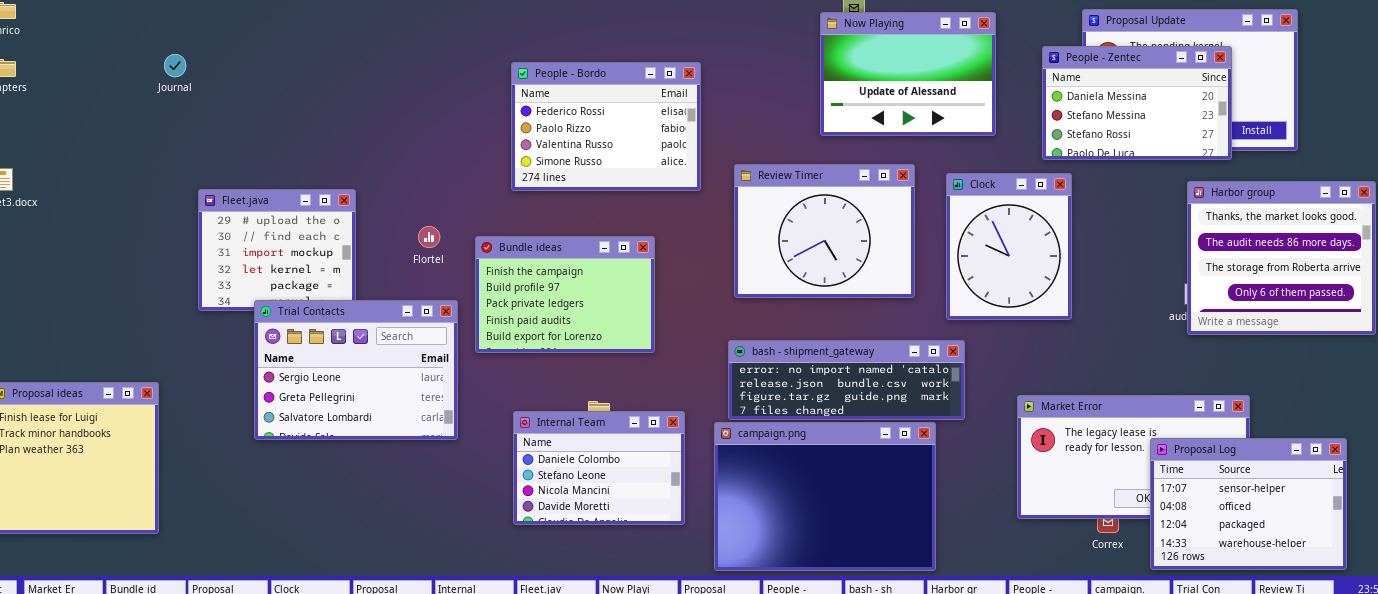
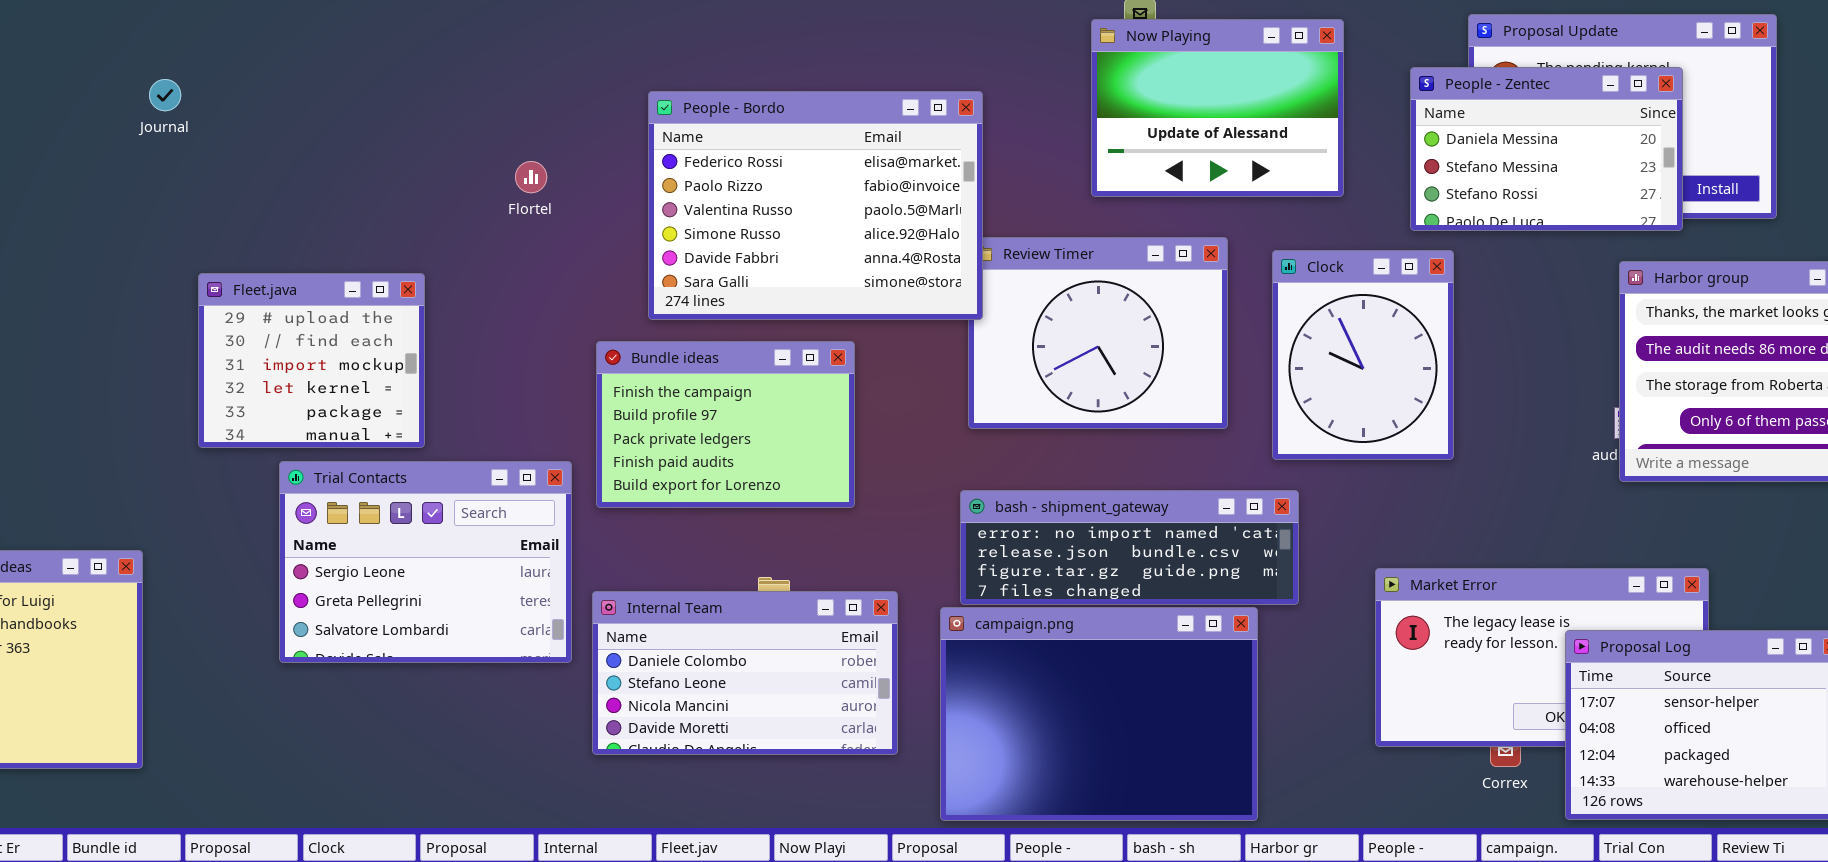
People - Bordo: [511,62,701,191] -> [648,91,983,320], resized
Flortel: [418,226,440,248] -> [515,161,547,193], moved
Trial Contacts: [254,300,458,440] -> [279,461,572,663], moved
Internal Team: [513,411,685,525] -> [592,591,898,755], resized

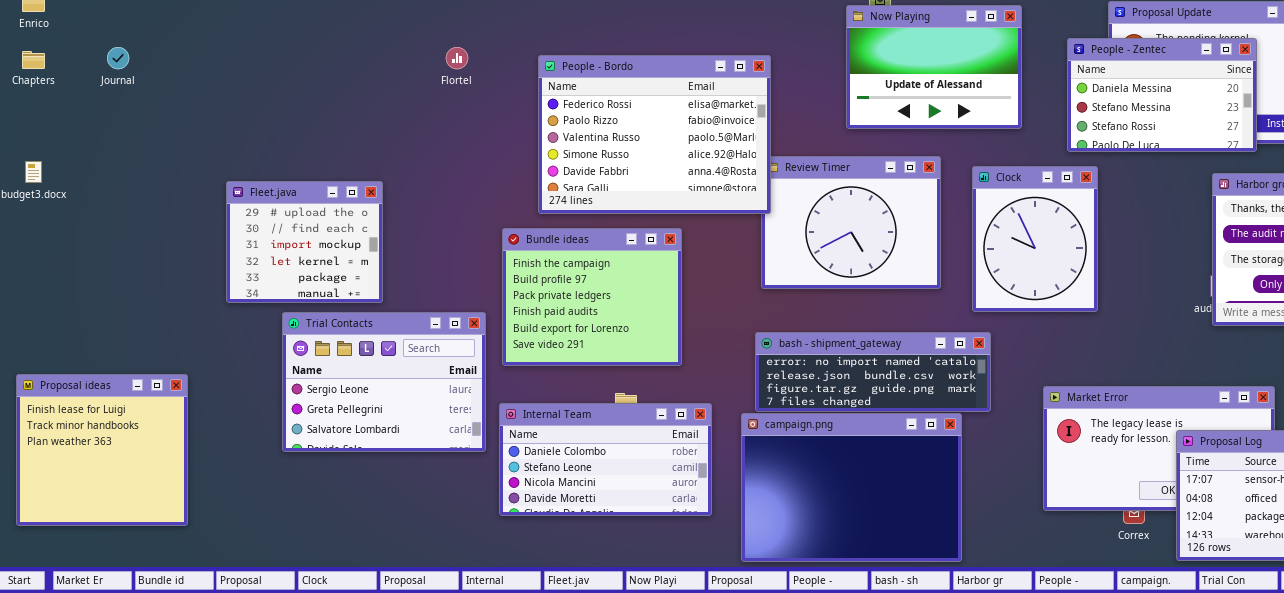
Journal: [149,79,181,111] -> [107,47,129,69], moved
Flortel: [515,161,547,193] -> [446,47,468,69], moved
Bundle ideas: [596,341,855,508] -> [502,228,682,366], resized

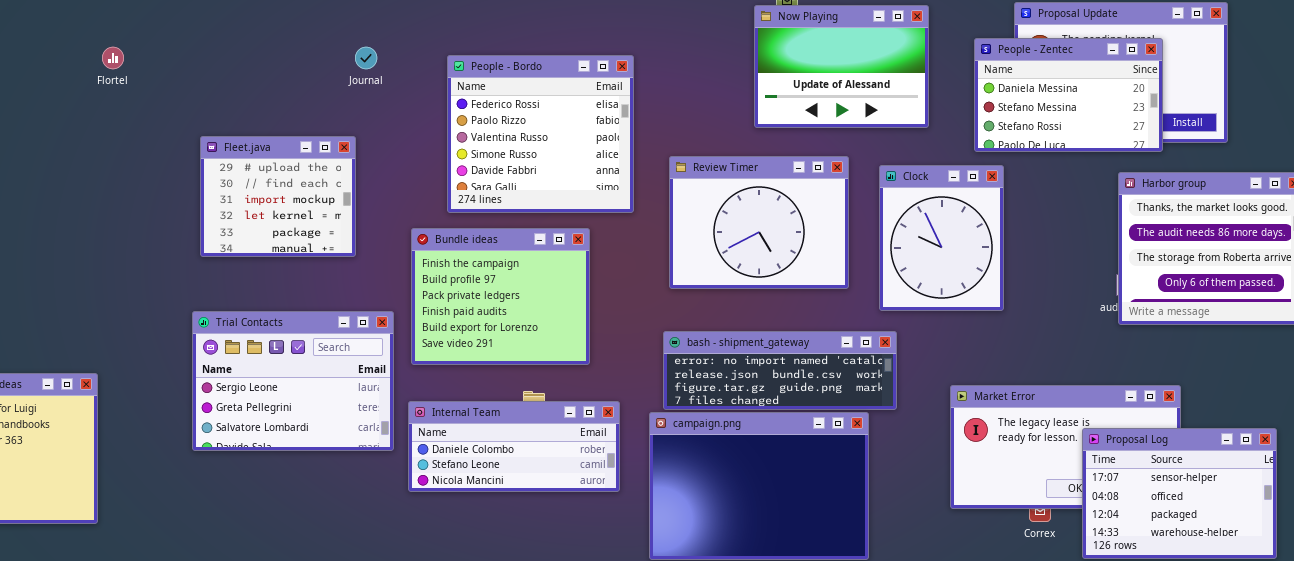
Journal: [107,47,129,69] -> [355,47,377,69], moved
Flortel: [446,47,468,69] -> [102,47,124,69], moved
People - Bordo: [538,55,771,214] -> [447,55,634,213], resized
Fleet.java: [226,181,383,303] -> [200,136,356,257], moved
Internal Team: [499,403,712,516] -> [408,401,620,492], resized

